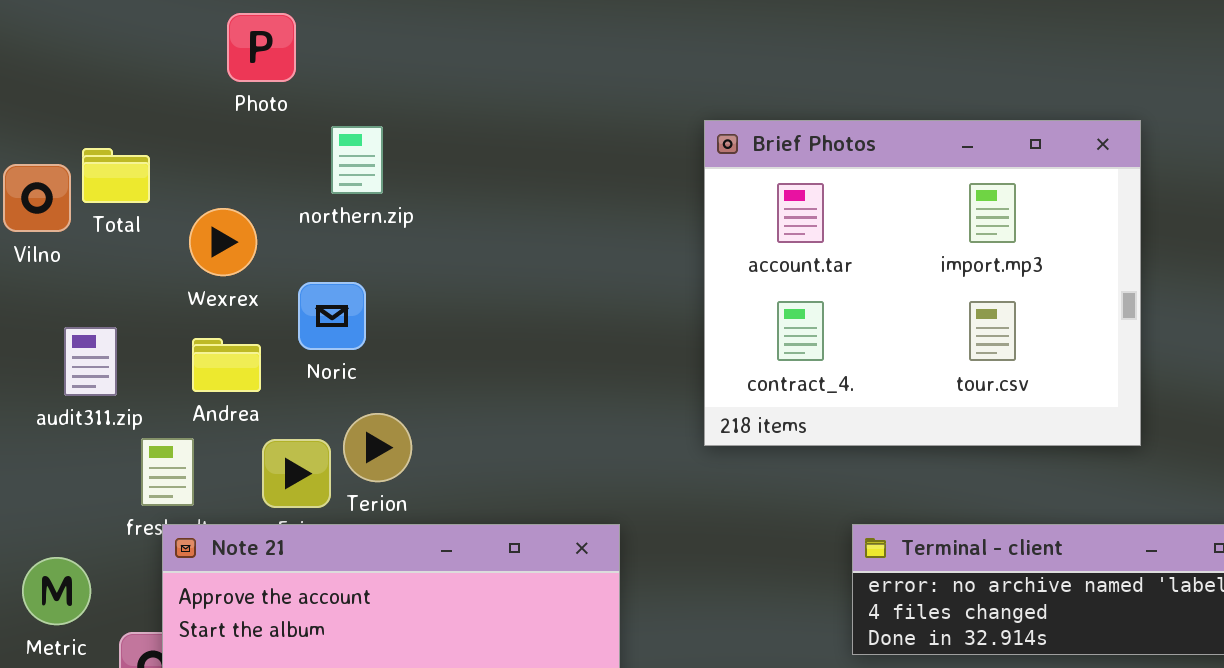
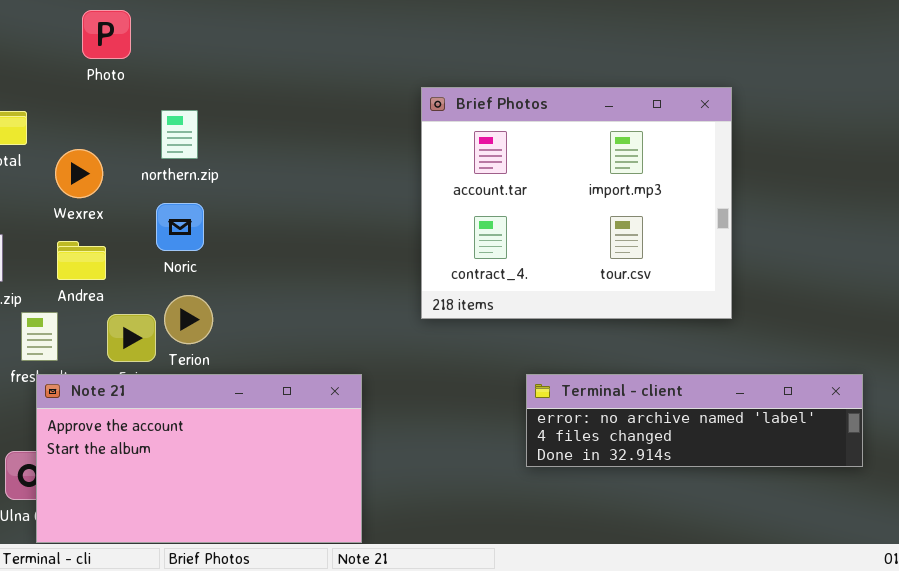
northern.zip: [331,126,383,194] -> [161,110,198,159], moved
Noric: [298,282,366,350] -> [156,203,204,251], moved

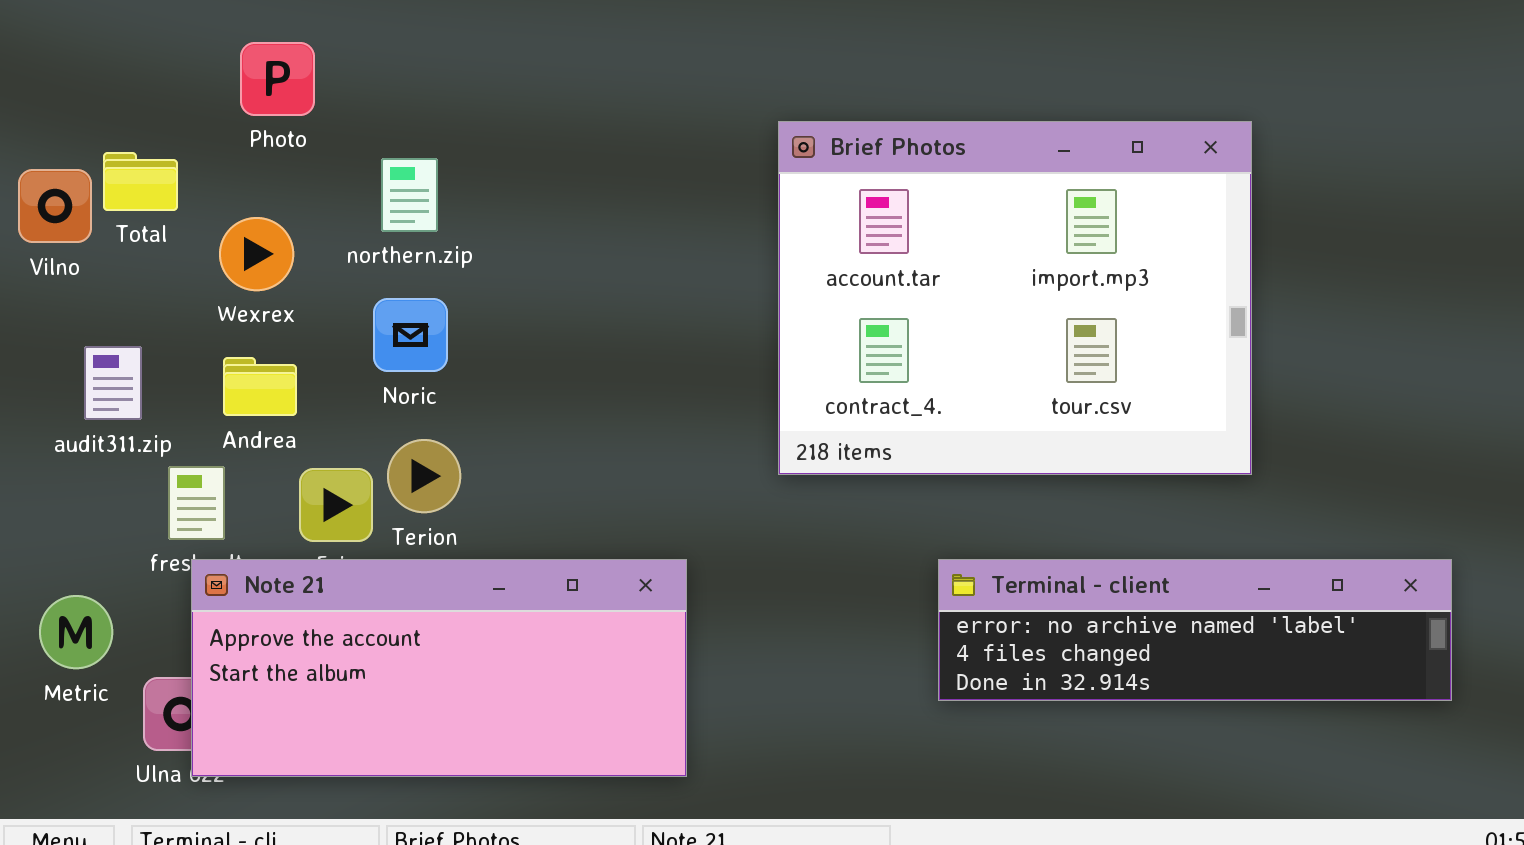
Photo: [82,10,131,59] -> [240,42,315,116], moved
Note 21: [36,374,362,543] -> [191,559,687,777], resized

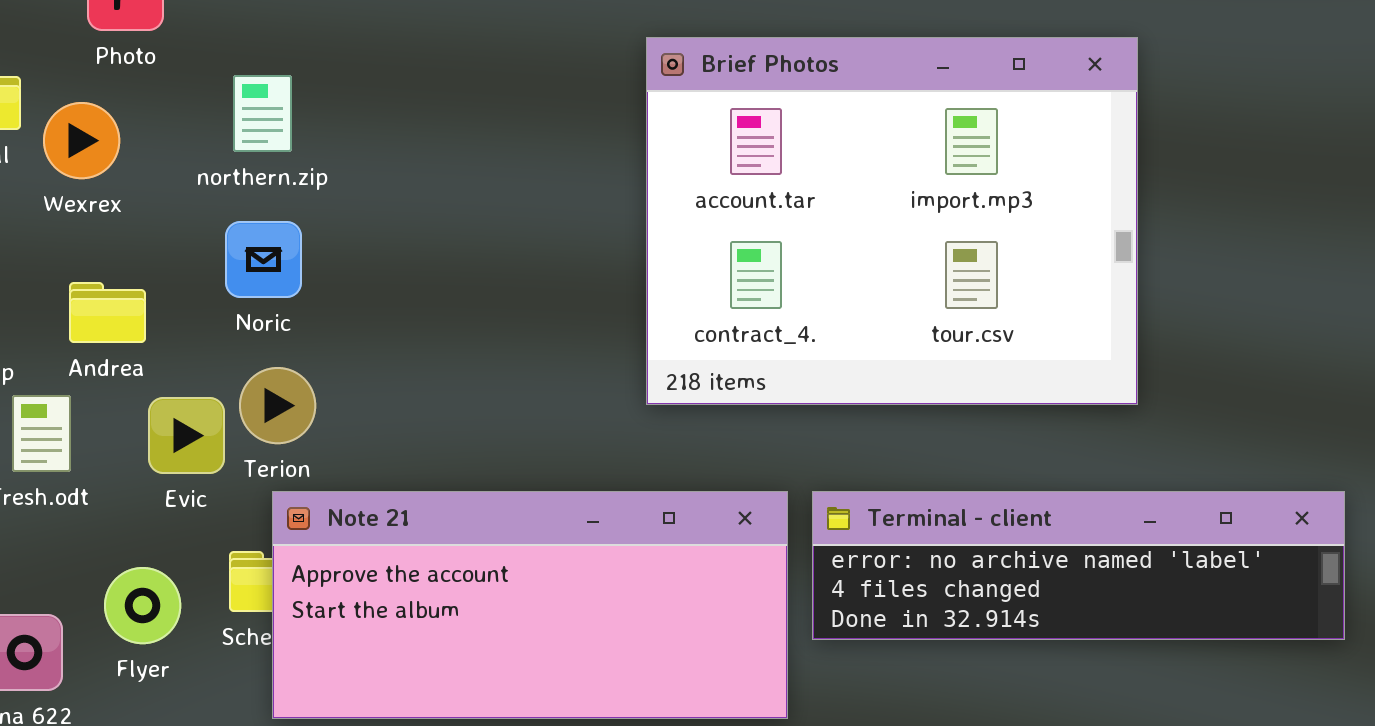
Wexrex: [219,217,294,291] -> [43,102,120,179], moved
Note 21: [191,559,687,777] -> [272,491,788,719], moved

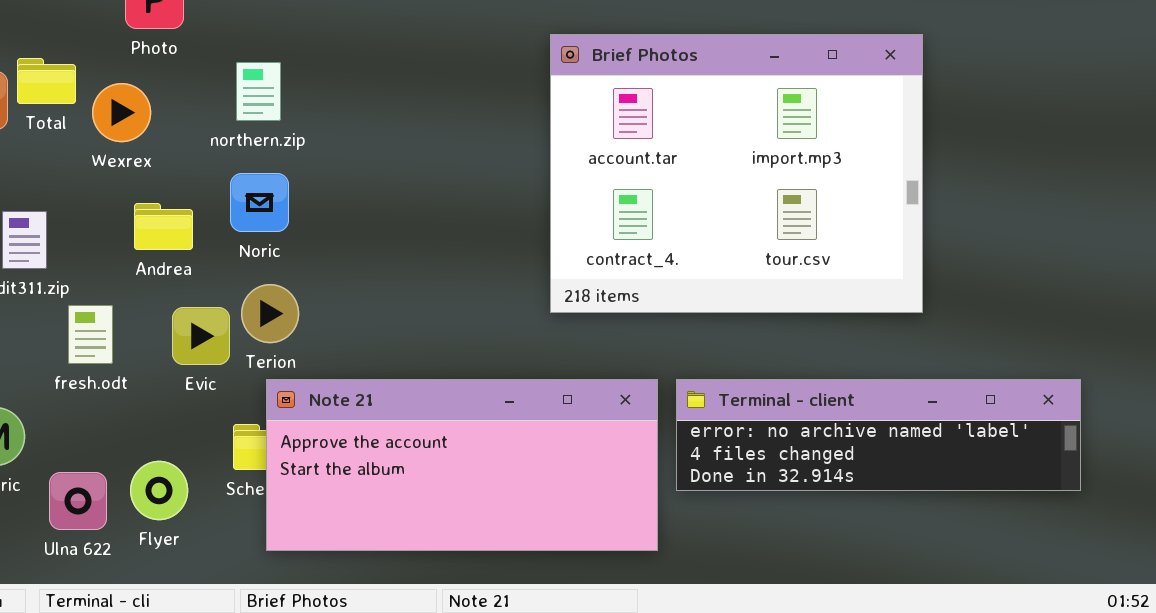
Andrea: [69,282,146,343] -> [134,203,193,250], moved
Flyer: [104,567,181,644] -> [130,461,188,520], moved

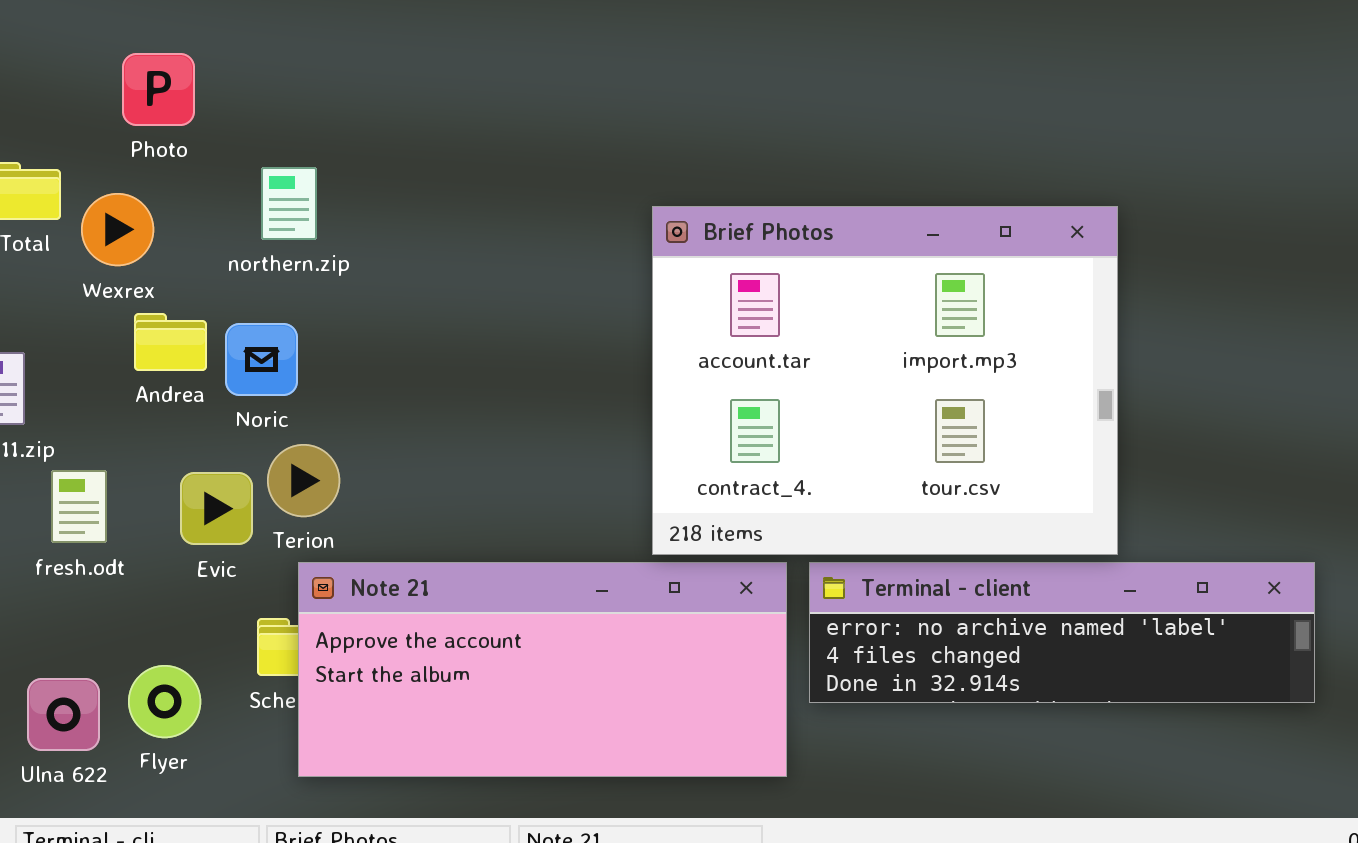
Brief Photos: [550,34,923,313] -> [652,206,1118,555], moved
Noric: [230,173,289,232] -> [225,323,298,396], moved
Andrea: [134,203,193,250] -> [134,313,207,371], moved

